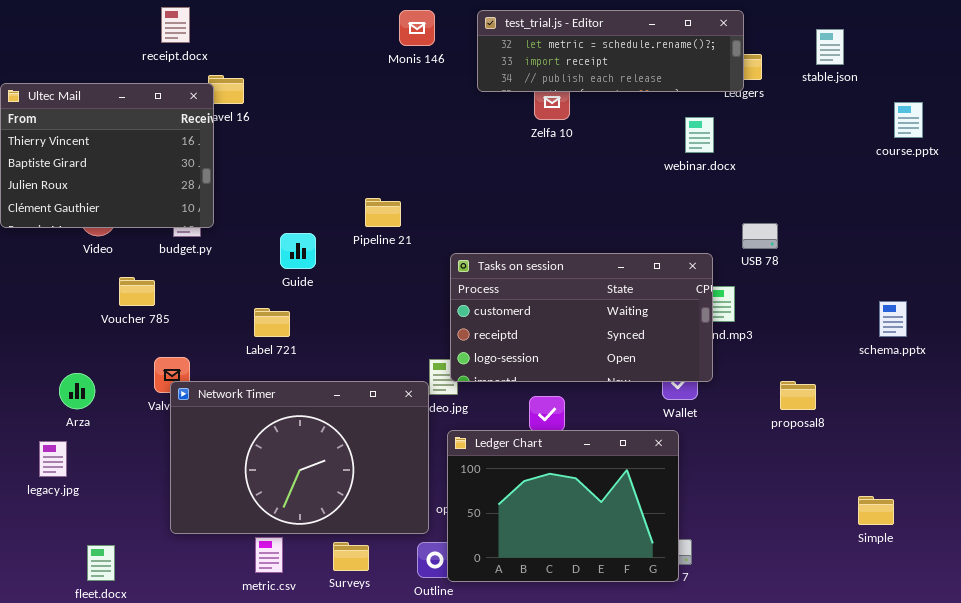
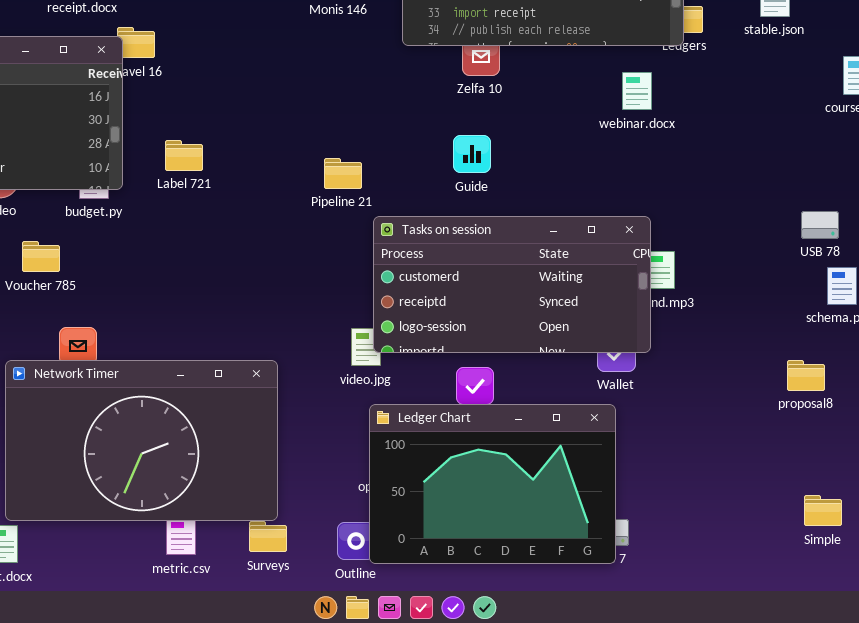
Pipeline 21: [365,198,401,227] -> [324,158,362,189], moved
USB 78: [742,223,778,249] -> [801,211,839,239], moved
Guide: [280,233,316,269] -> [453,135,491,173], moved
Label 721: [254,308,290,337] -> [165,140,203,171], moved
Network Timer: [170,381,429,534] -> [5,360,278,521], moved
proposal8: [780,381,816,410] -> [787,360,825,391], moved
Simple: [858,496,894,525] -> [804,495,842,526], moved

